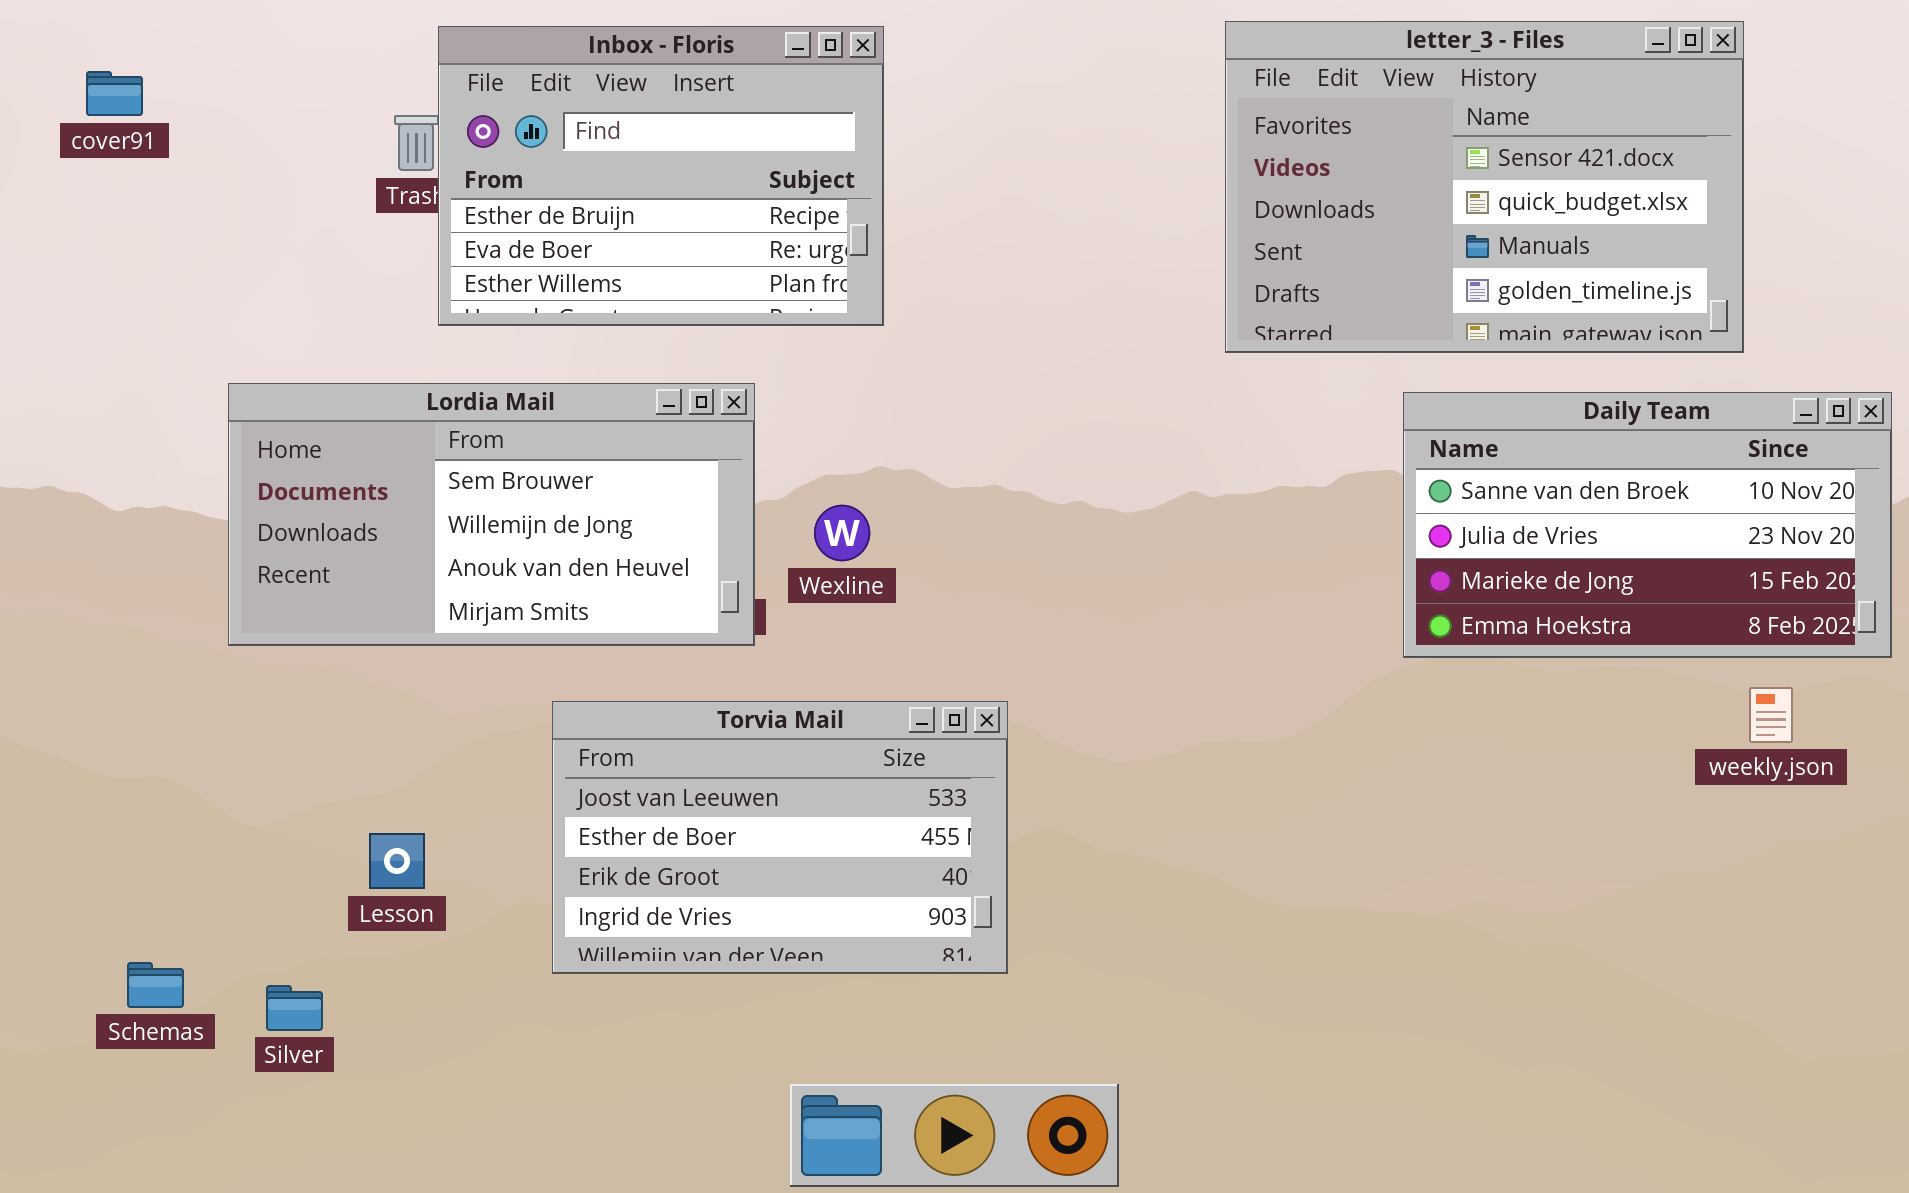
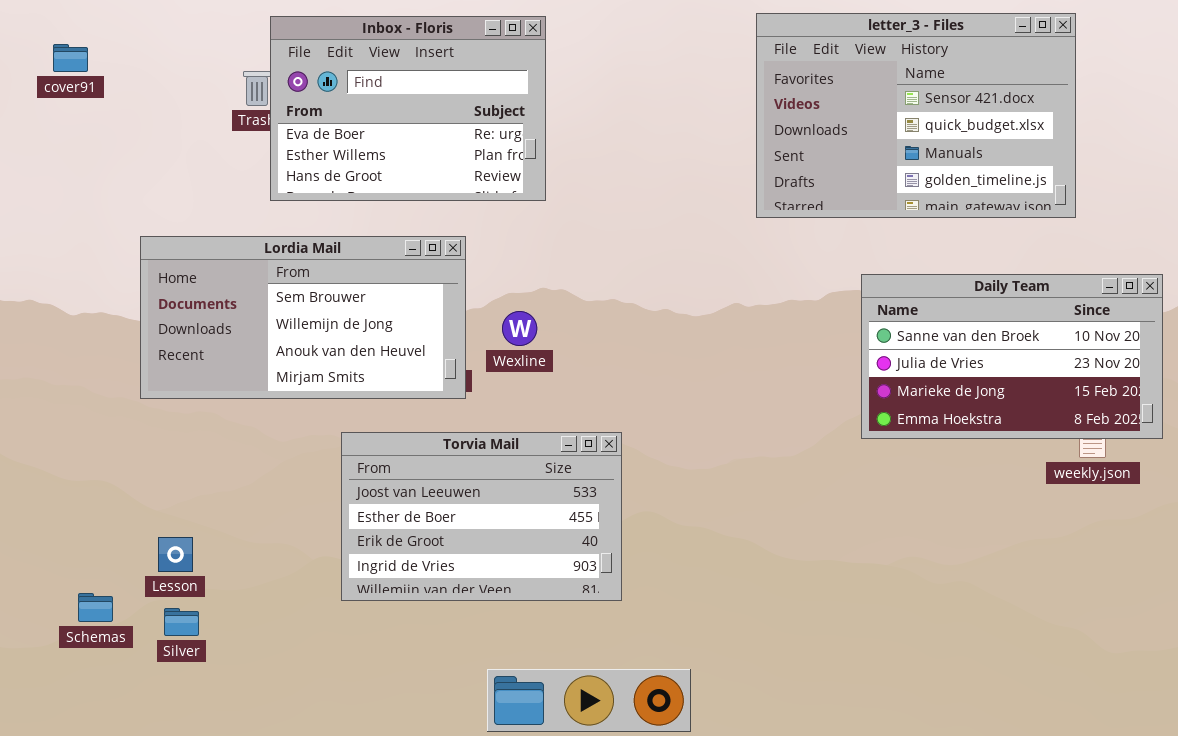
Inbox - Floris: [438,26,884,326] -> [270,16,546,201], scrolled down 1 row
Daily Team: [1403,392,1892,658] -> [861,274,1163,439], moved
Lesson: [369,833,425,889] -> [158,537,193,572], moved

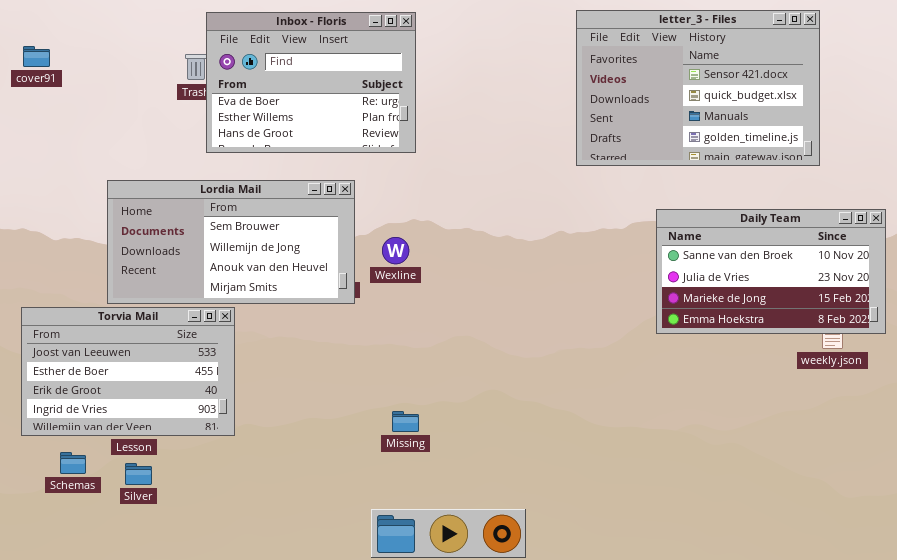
cover91: [53,44,88,72] -> [23,46,50,67], moved
Torvia Mail: [341,432,622,601] -> [21,307,235,436], moved

